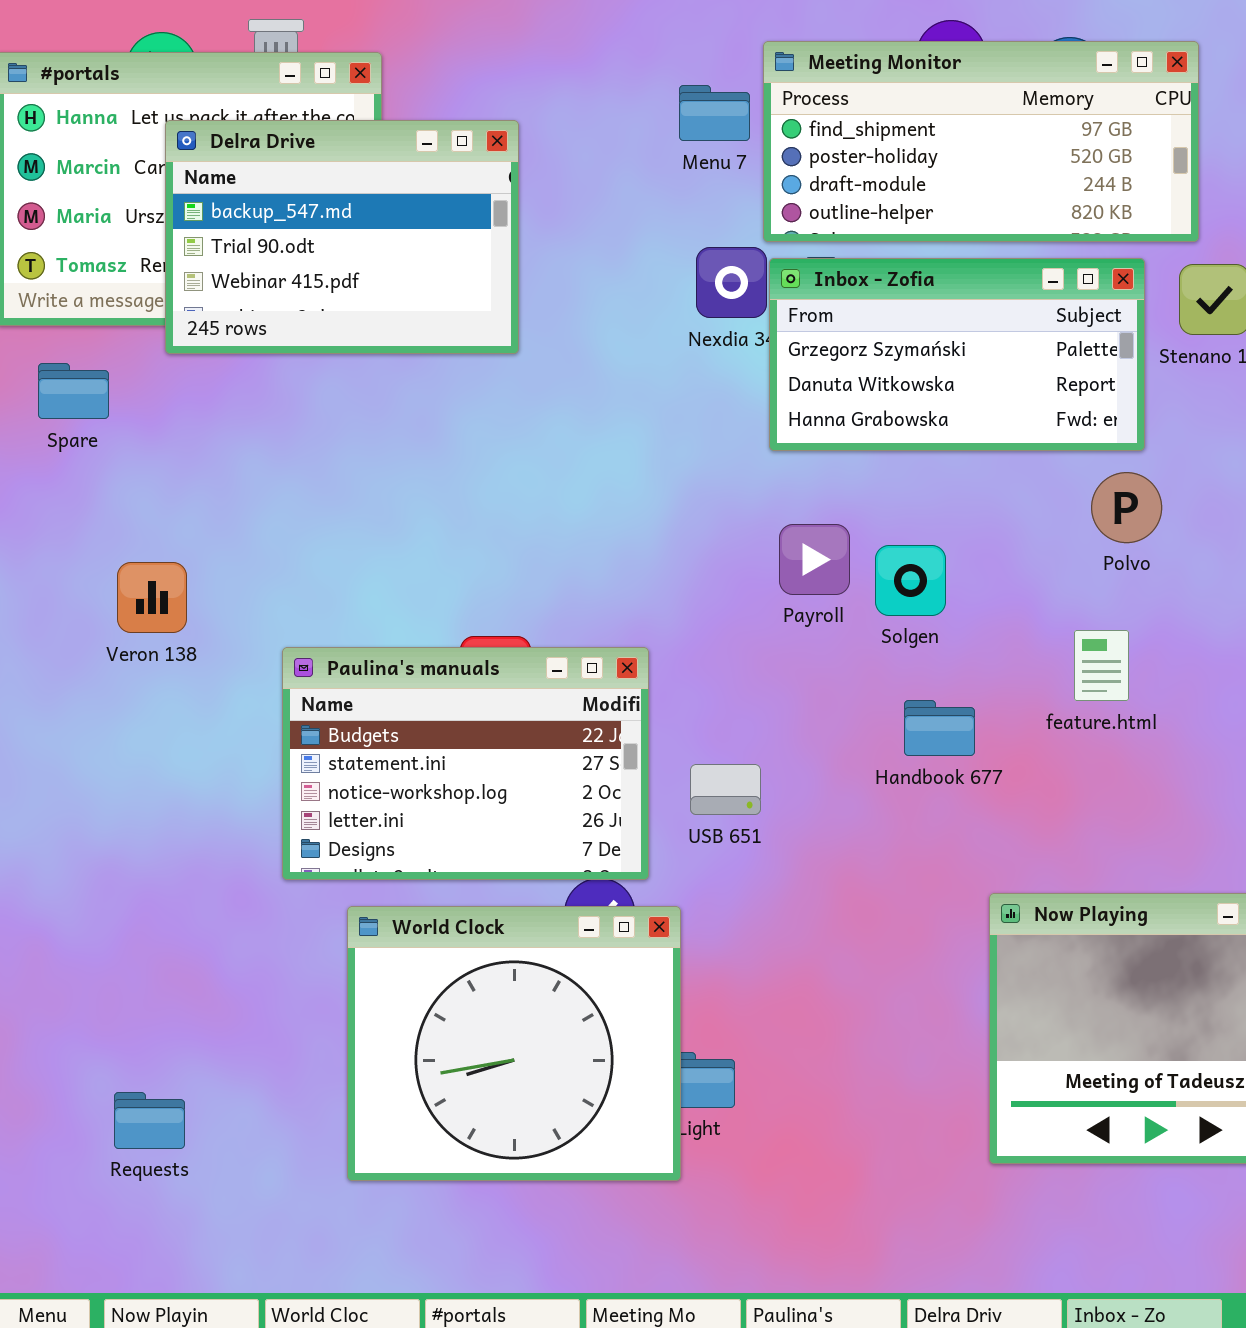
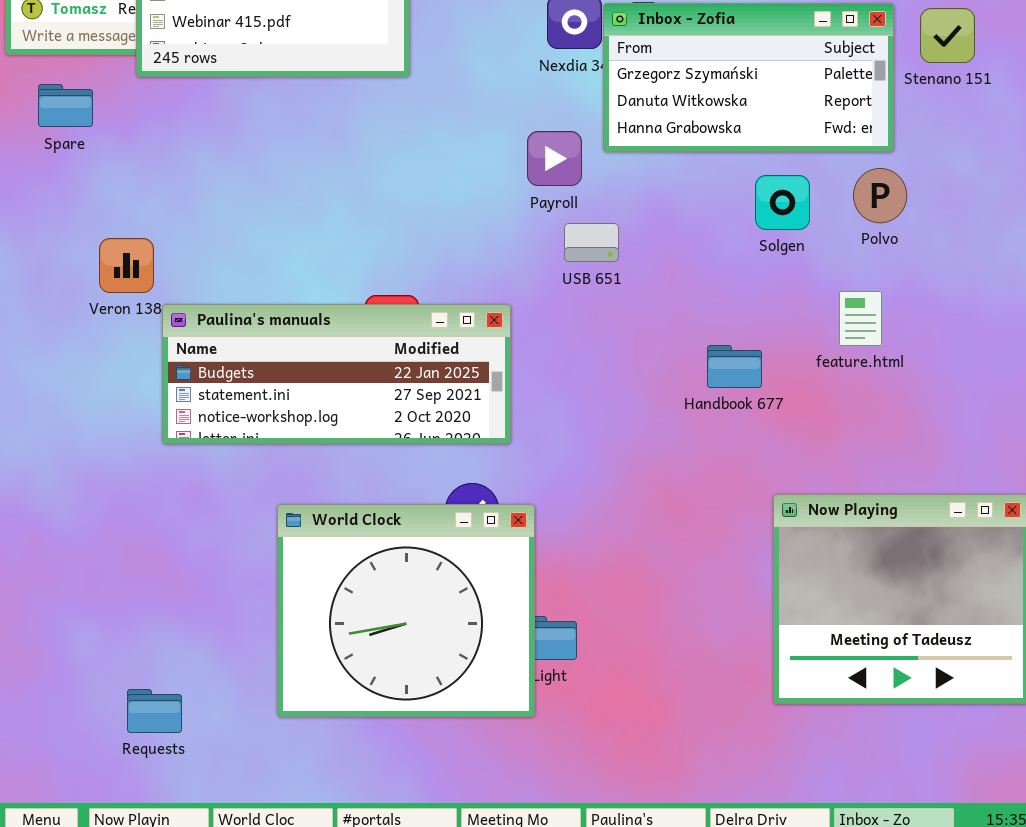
Payroll: [779,524,850,595] -> [527,131,582,186], moved
Solgen: [875,545,946,616] -> [755,175,810,230], moved
Paulina's manuals: [282,647,649,880] -> [162,304,511,444], resized
USB 651: [690,764,761,815] -> [564,223,619,262], moved
Requests: [114,1092,185,1149] -> [127,689,182,733], moved

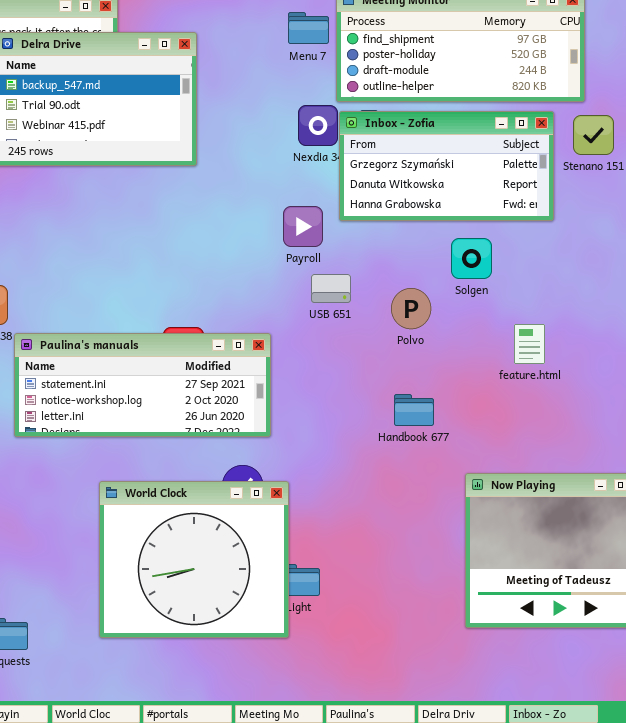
Polvo: [853,168,907,223] -> [391,288,431,329], moved
Paulina's manuals: [162,304,511,444] -> [14,333,271,437], scrolled down 1 row
Handbook 677: [707,345,762,388] -> [394,394,434,426], moved

